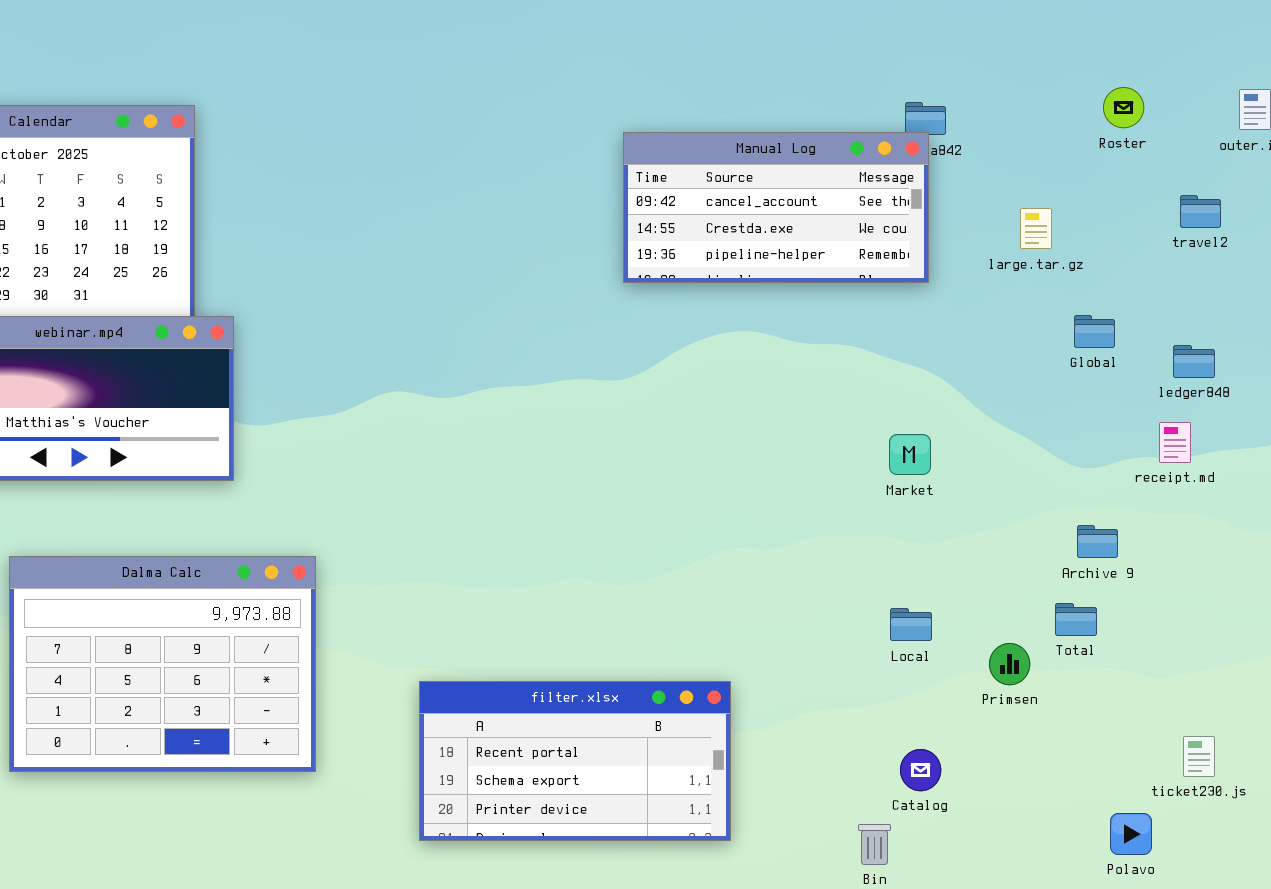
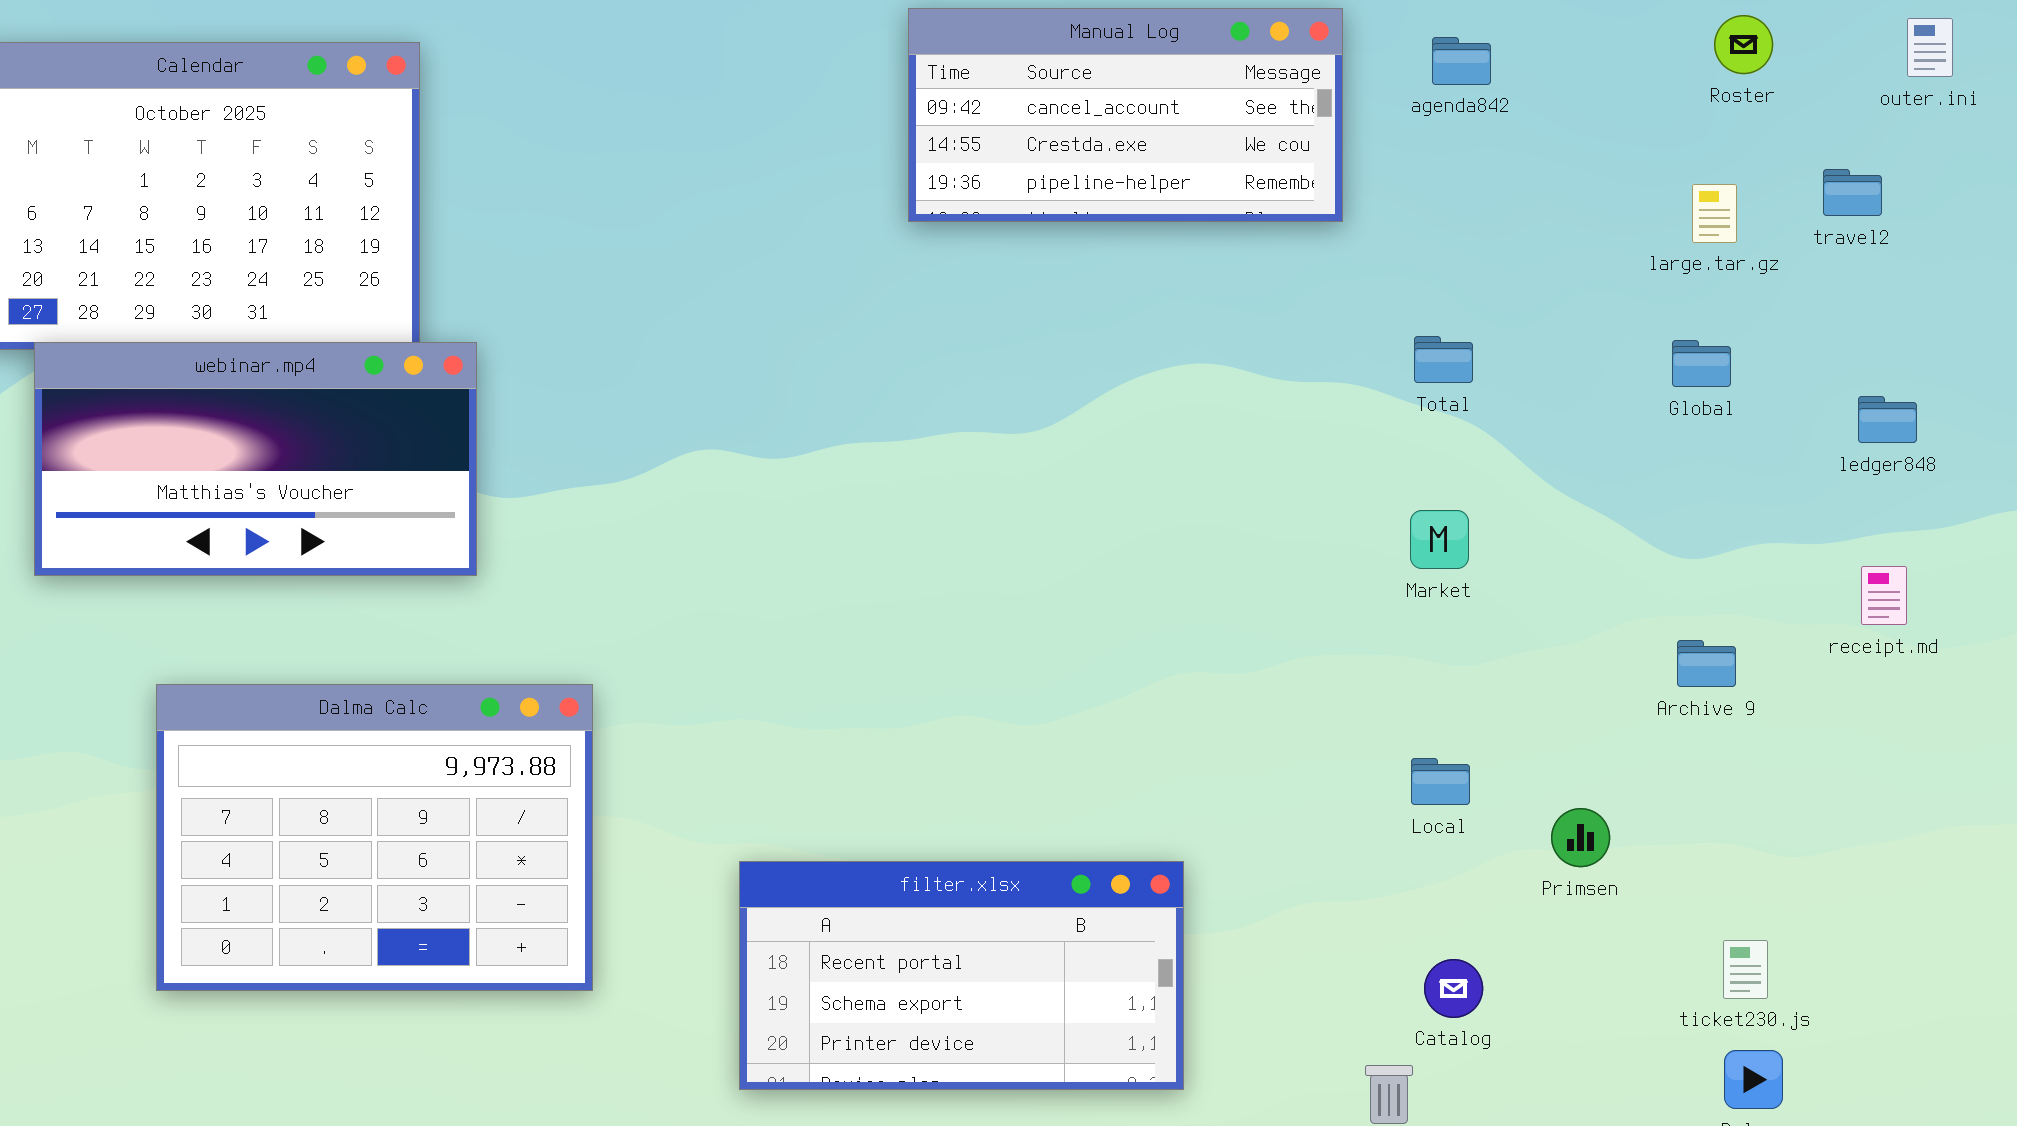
Manual Log: [623,132,929,283] -> [908,8,1343,222], moved
large.tar.gz: [1020,208,1052,249] -> [1692,184,1737,243], moved
ledger848: [1173,345,1215,378] -> [1858,396,1917,443], moved
receipt.md: [1159,422,1191,463] -> [1861,566,1907,625], moved
Total: [1055,603,1097,636] -> [1414,336,1473,383], moved
ticket230.js: [1183,736,1215,777] -> [1723,940,1768,999], moved

